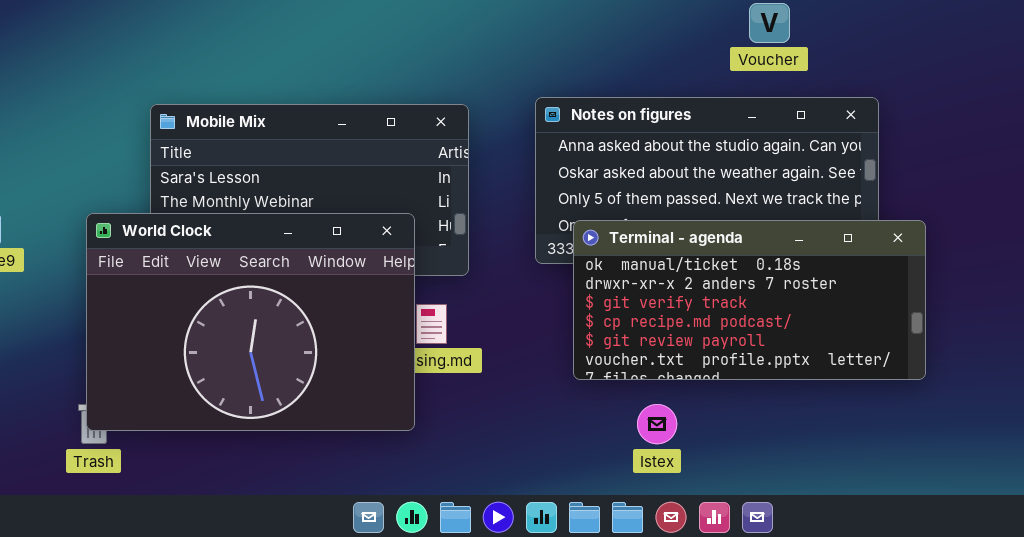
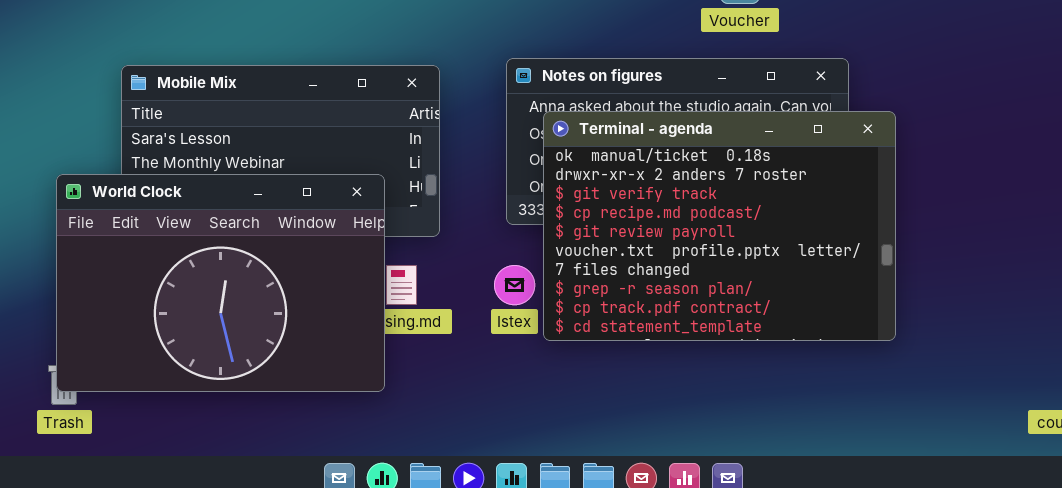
Terminal - agenda: [573,220,926,380] -> [543,111,896,341], resized
Istex: [637,404,677,444] -> [494,265,535,305], moved

